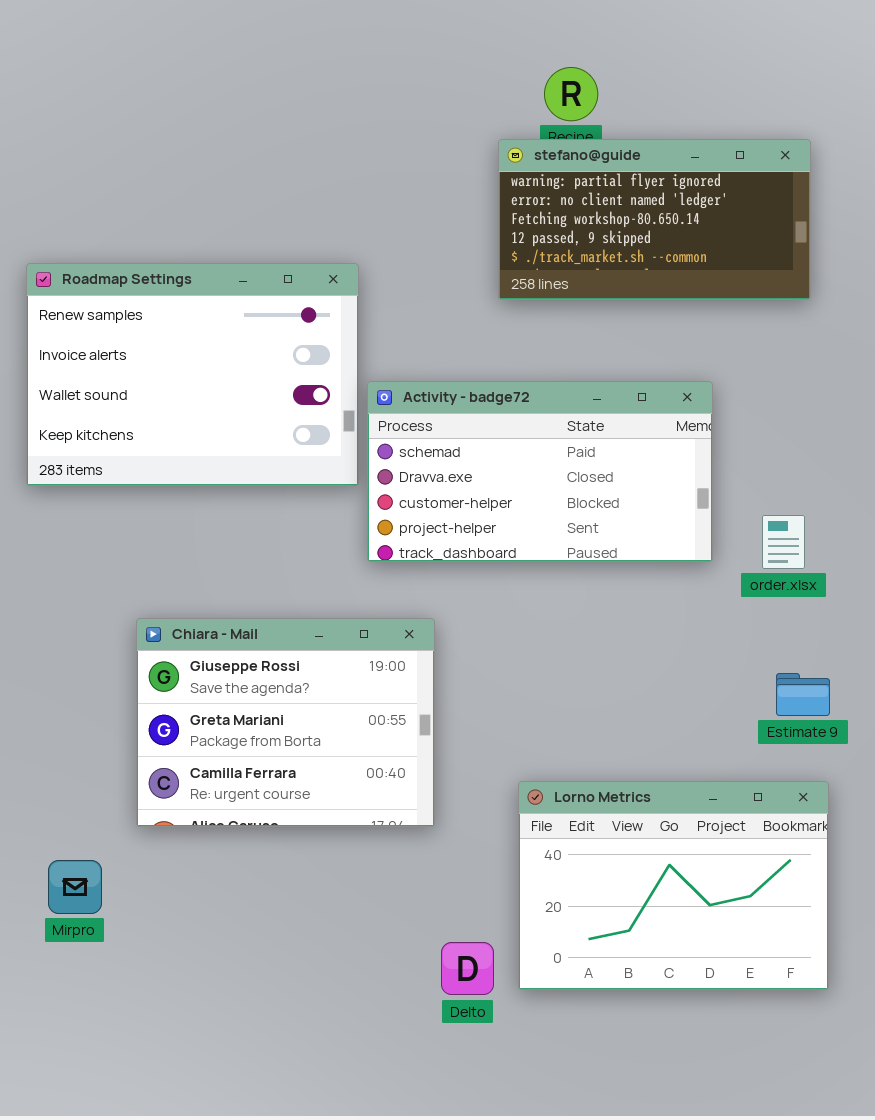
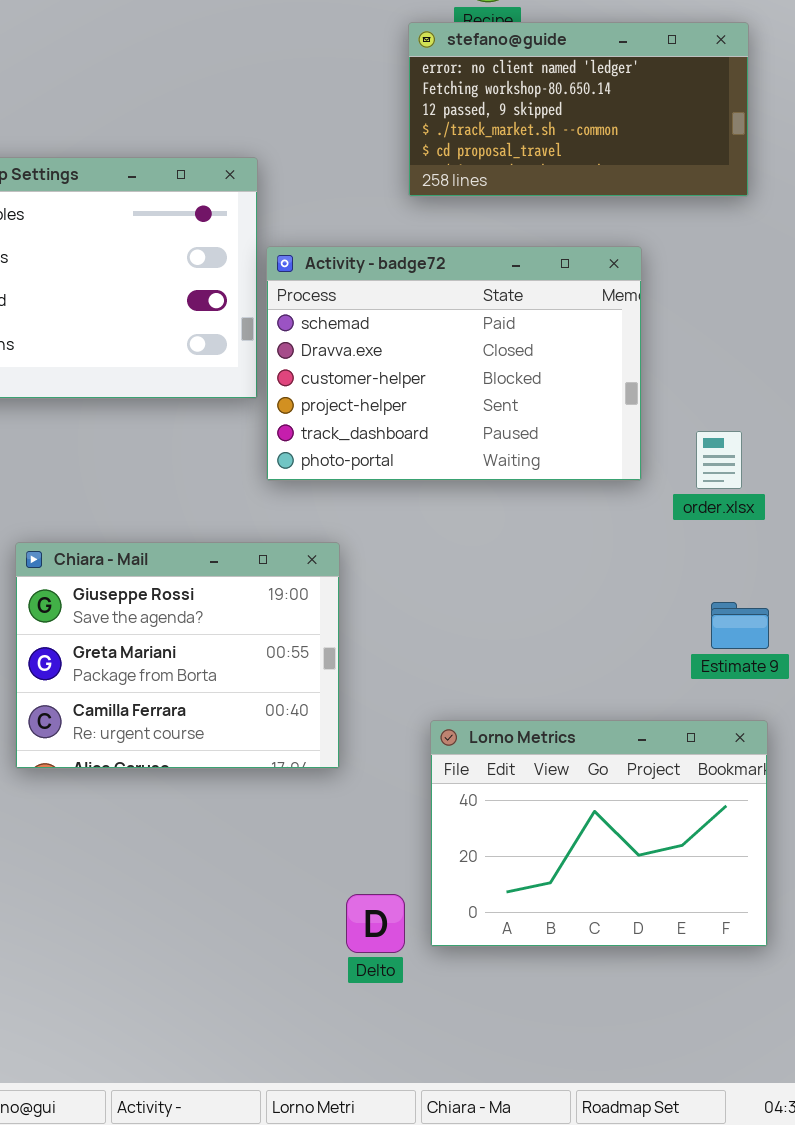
stefano@guide: [498,139,811,300] -> [408,22,749,197], scrolled down 1 row
Activity - badge72: [367,381,713,562] -> [266,246,642,481], resized

